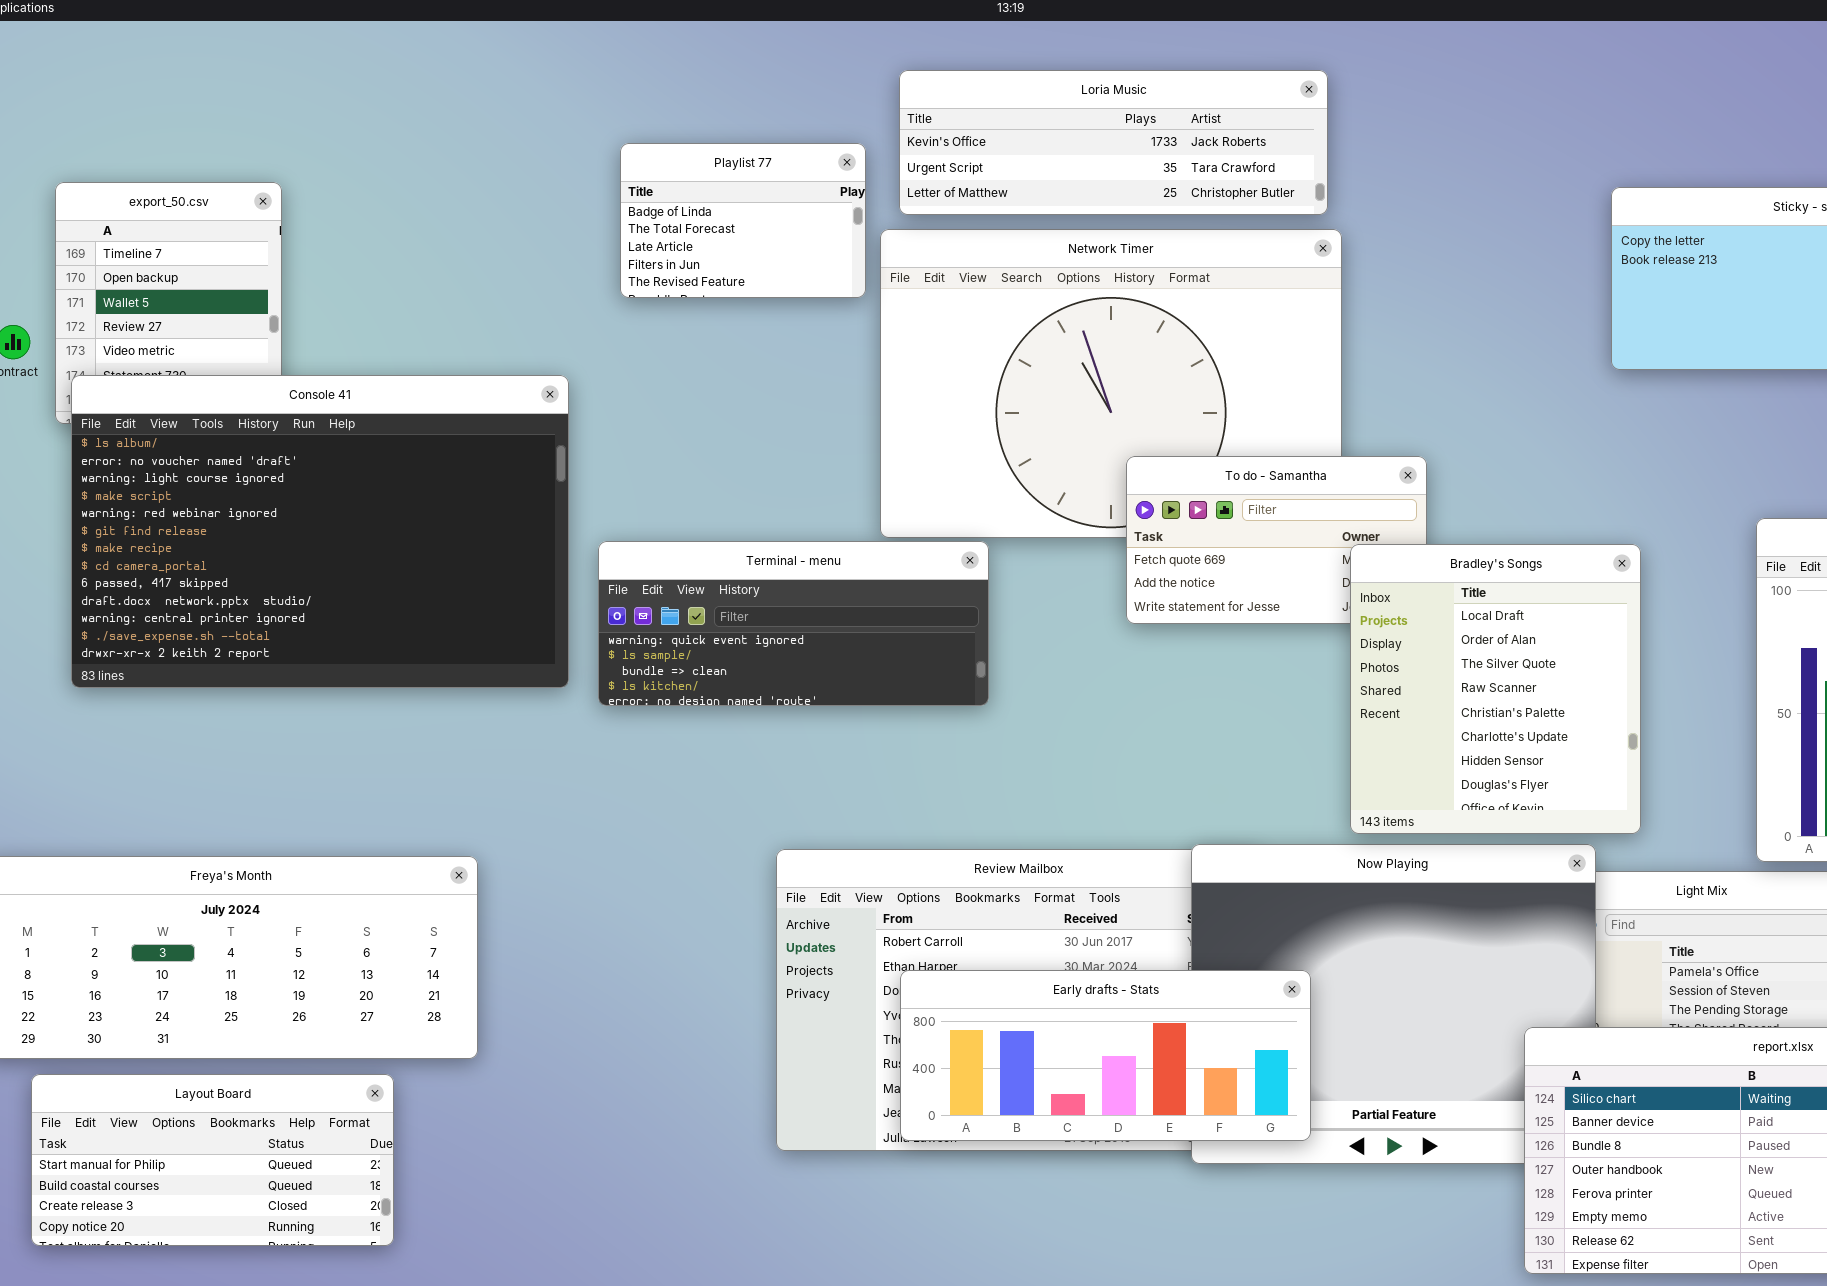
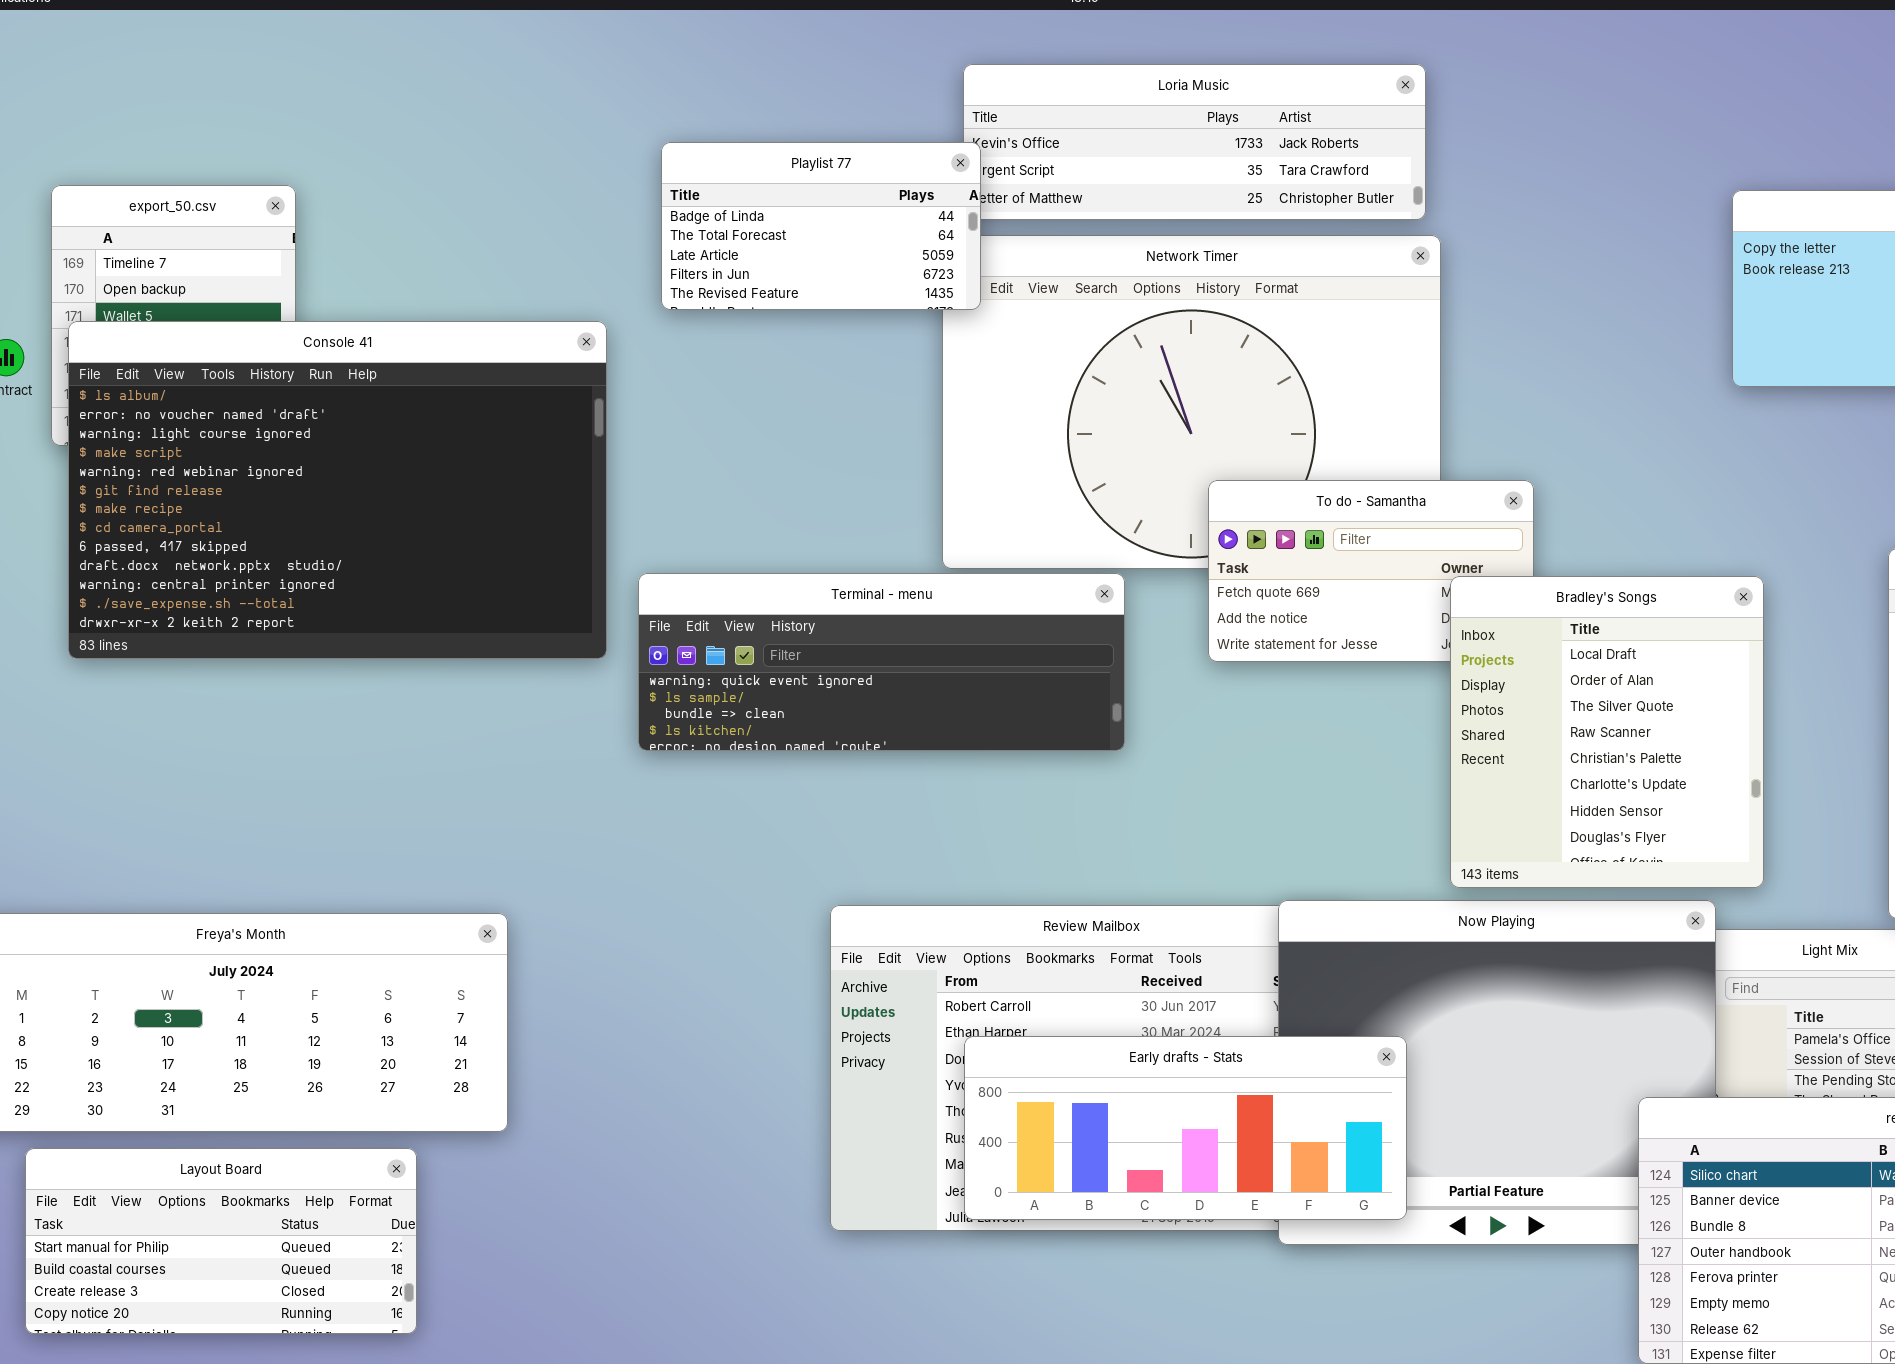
Playlist 77: [620,143,866,298] -> [661,142,981,310], resized
Console 41: [71,375,569,688] -> [68,321,607,659], moved
Terminal - menu: [598,541,989,706] -> [638,573,1125,751], resized

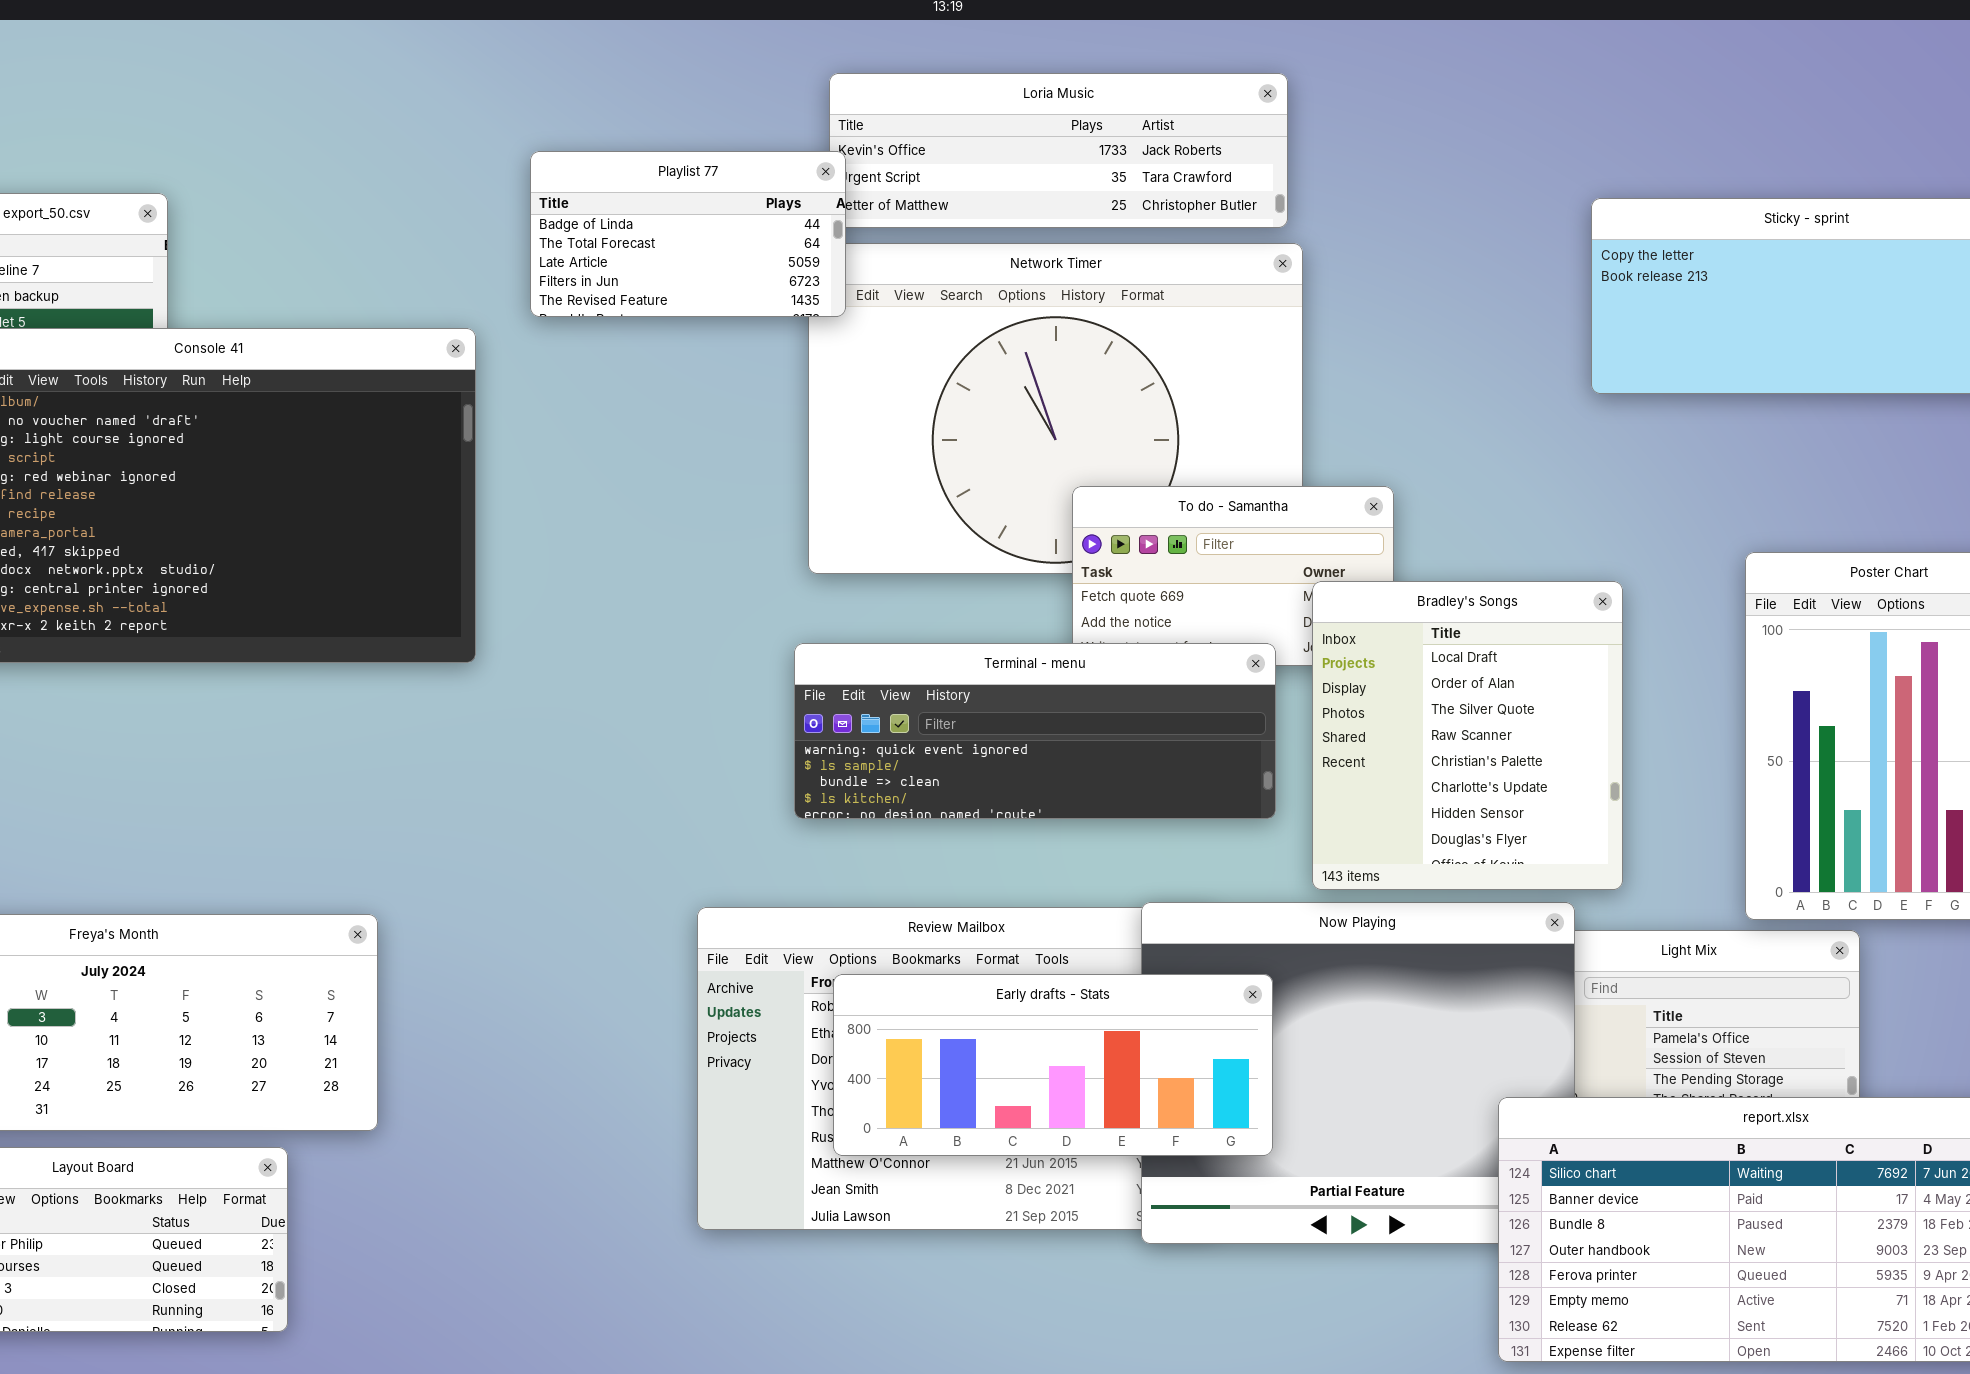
Terminal - menu: [638,573,1125,751] -> [794,643,1276,819], moved
Early drafts - Stats: [964,1036,1407,1220] -> [833,974,1273,1156], moved

